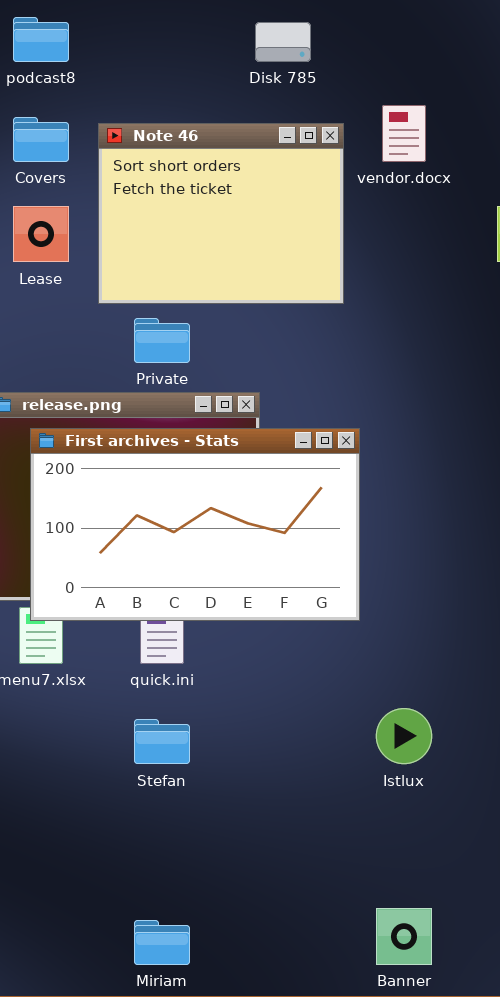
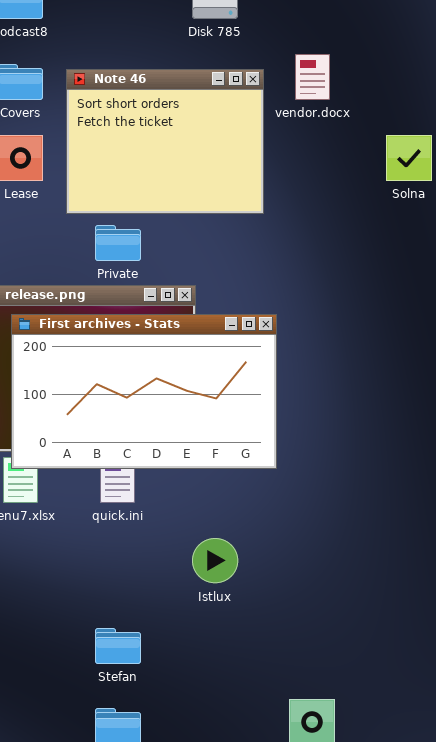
Istlux: [376,708,432,764] -> [192,538,238,583], moved
Stefan: [134,719,190,764] -> [95,628,141,664], moved

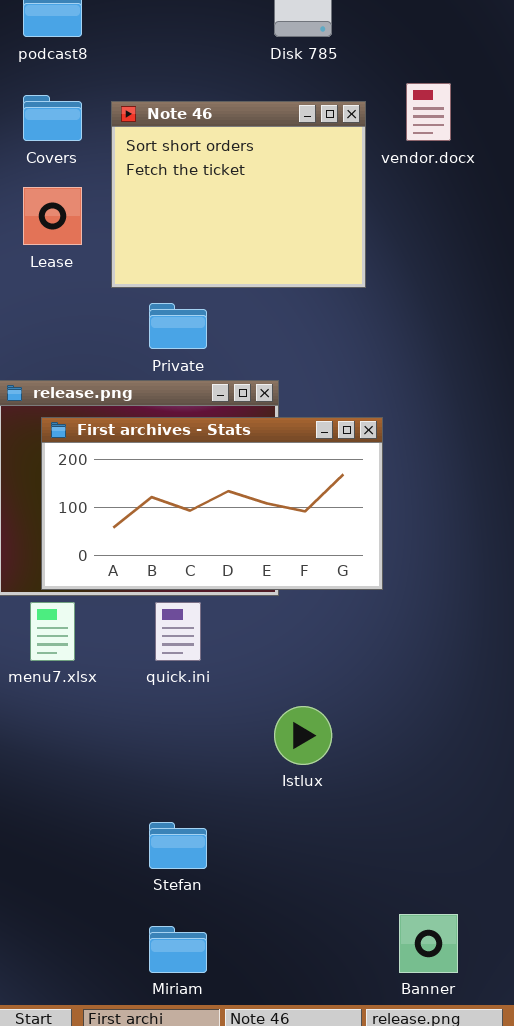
First archives - Stats: [11,314,277,469] -> [41,417,383,590], resized

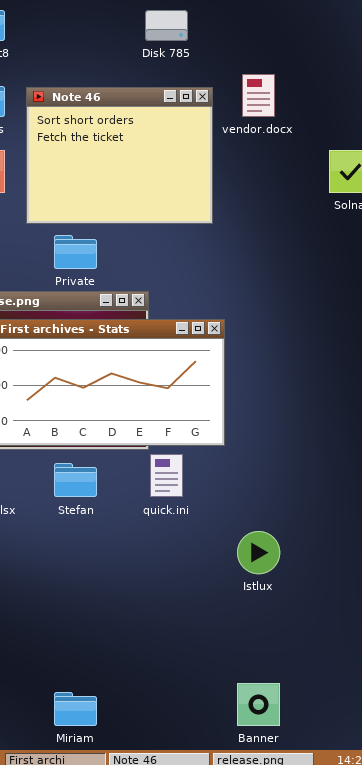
quick.ini: [155,602,201,661] -> [150,454,183,497], moved
Istlux: [274,706,332,765] -> [237,531,280,574], moved
Stefan: [149,822,207,869] -> [54,463,97,497], moved

